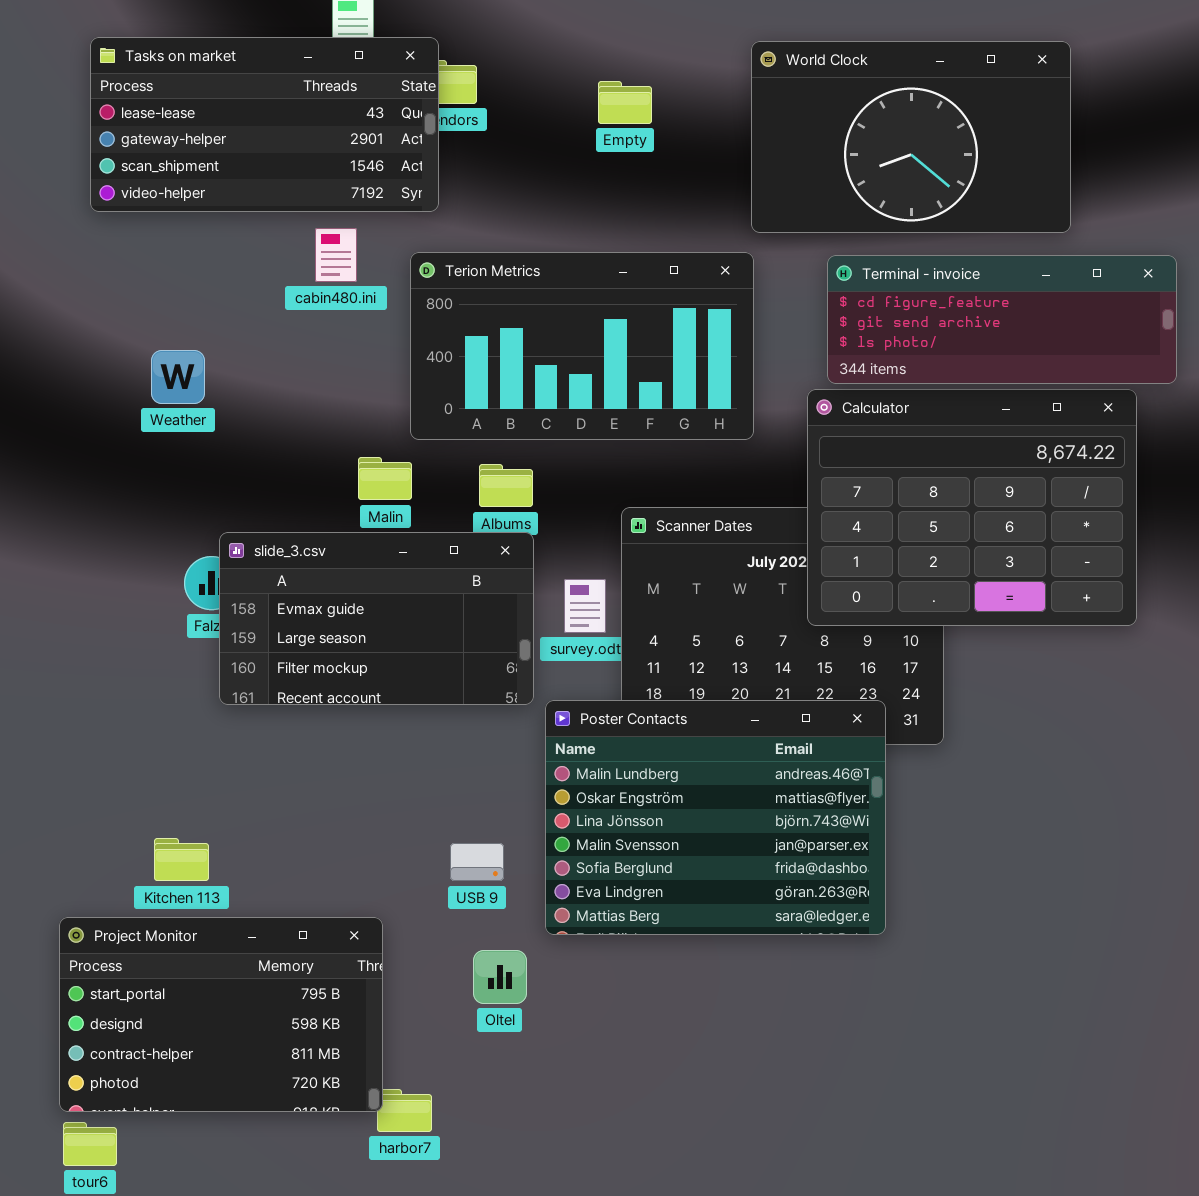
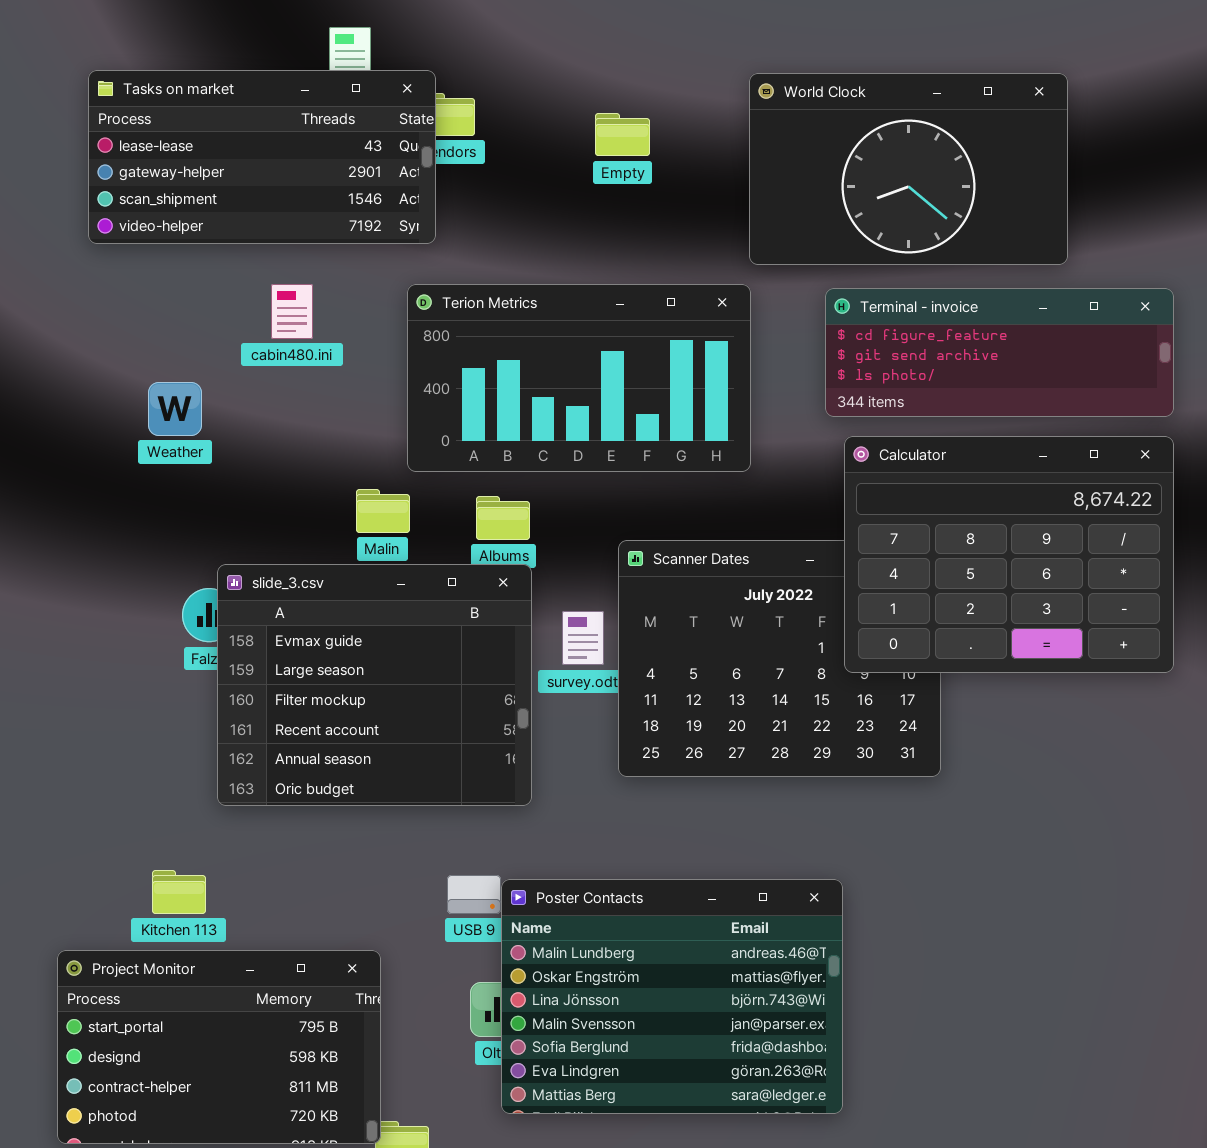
cabin480.ini: [315,228,357,282] -> [271,284,313,339], moved
Calculator: [807,389,1137,626] -> [844,436,1174,673], moved
slide_3.csv: [219,532,534,705] -> [217,564,532,806], resized
Poster Contacts: [545,700,886,935] -> [501,879,843,1114], moved

